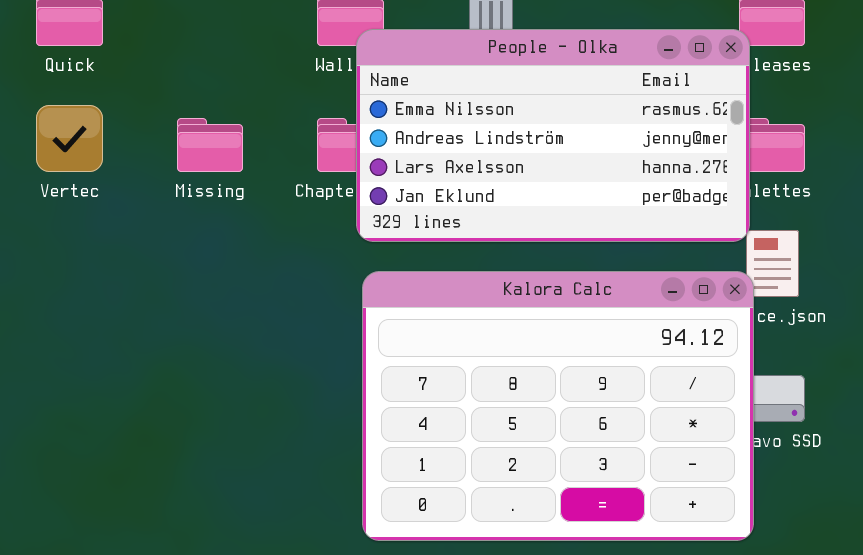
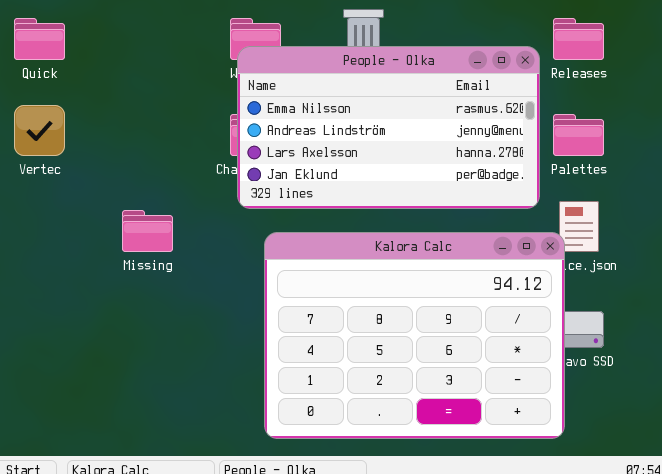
People - Olka: [356,29,750,242] -> [237,46,540,209], moved
Missing: [177,118,243,172] -> [122,210,173,252], moved

